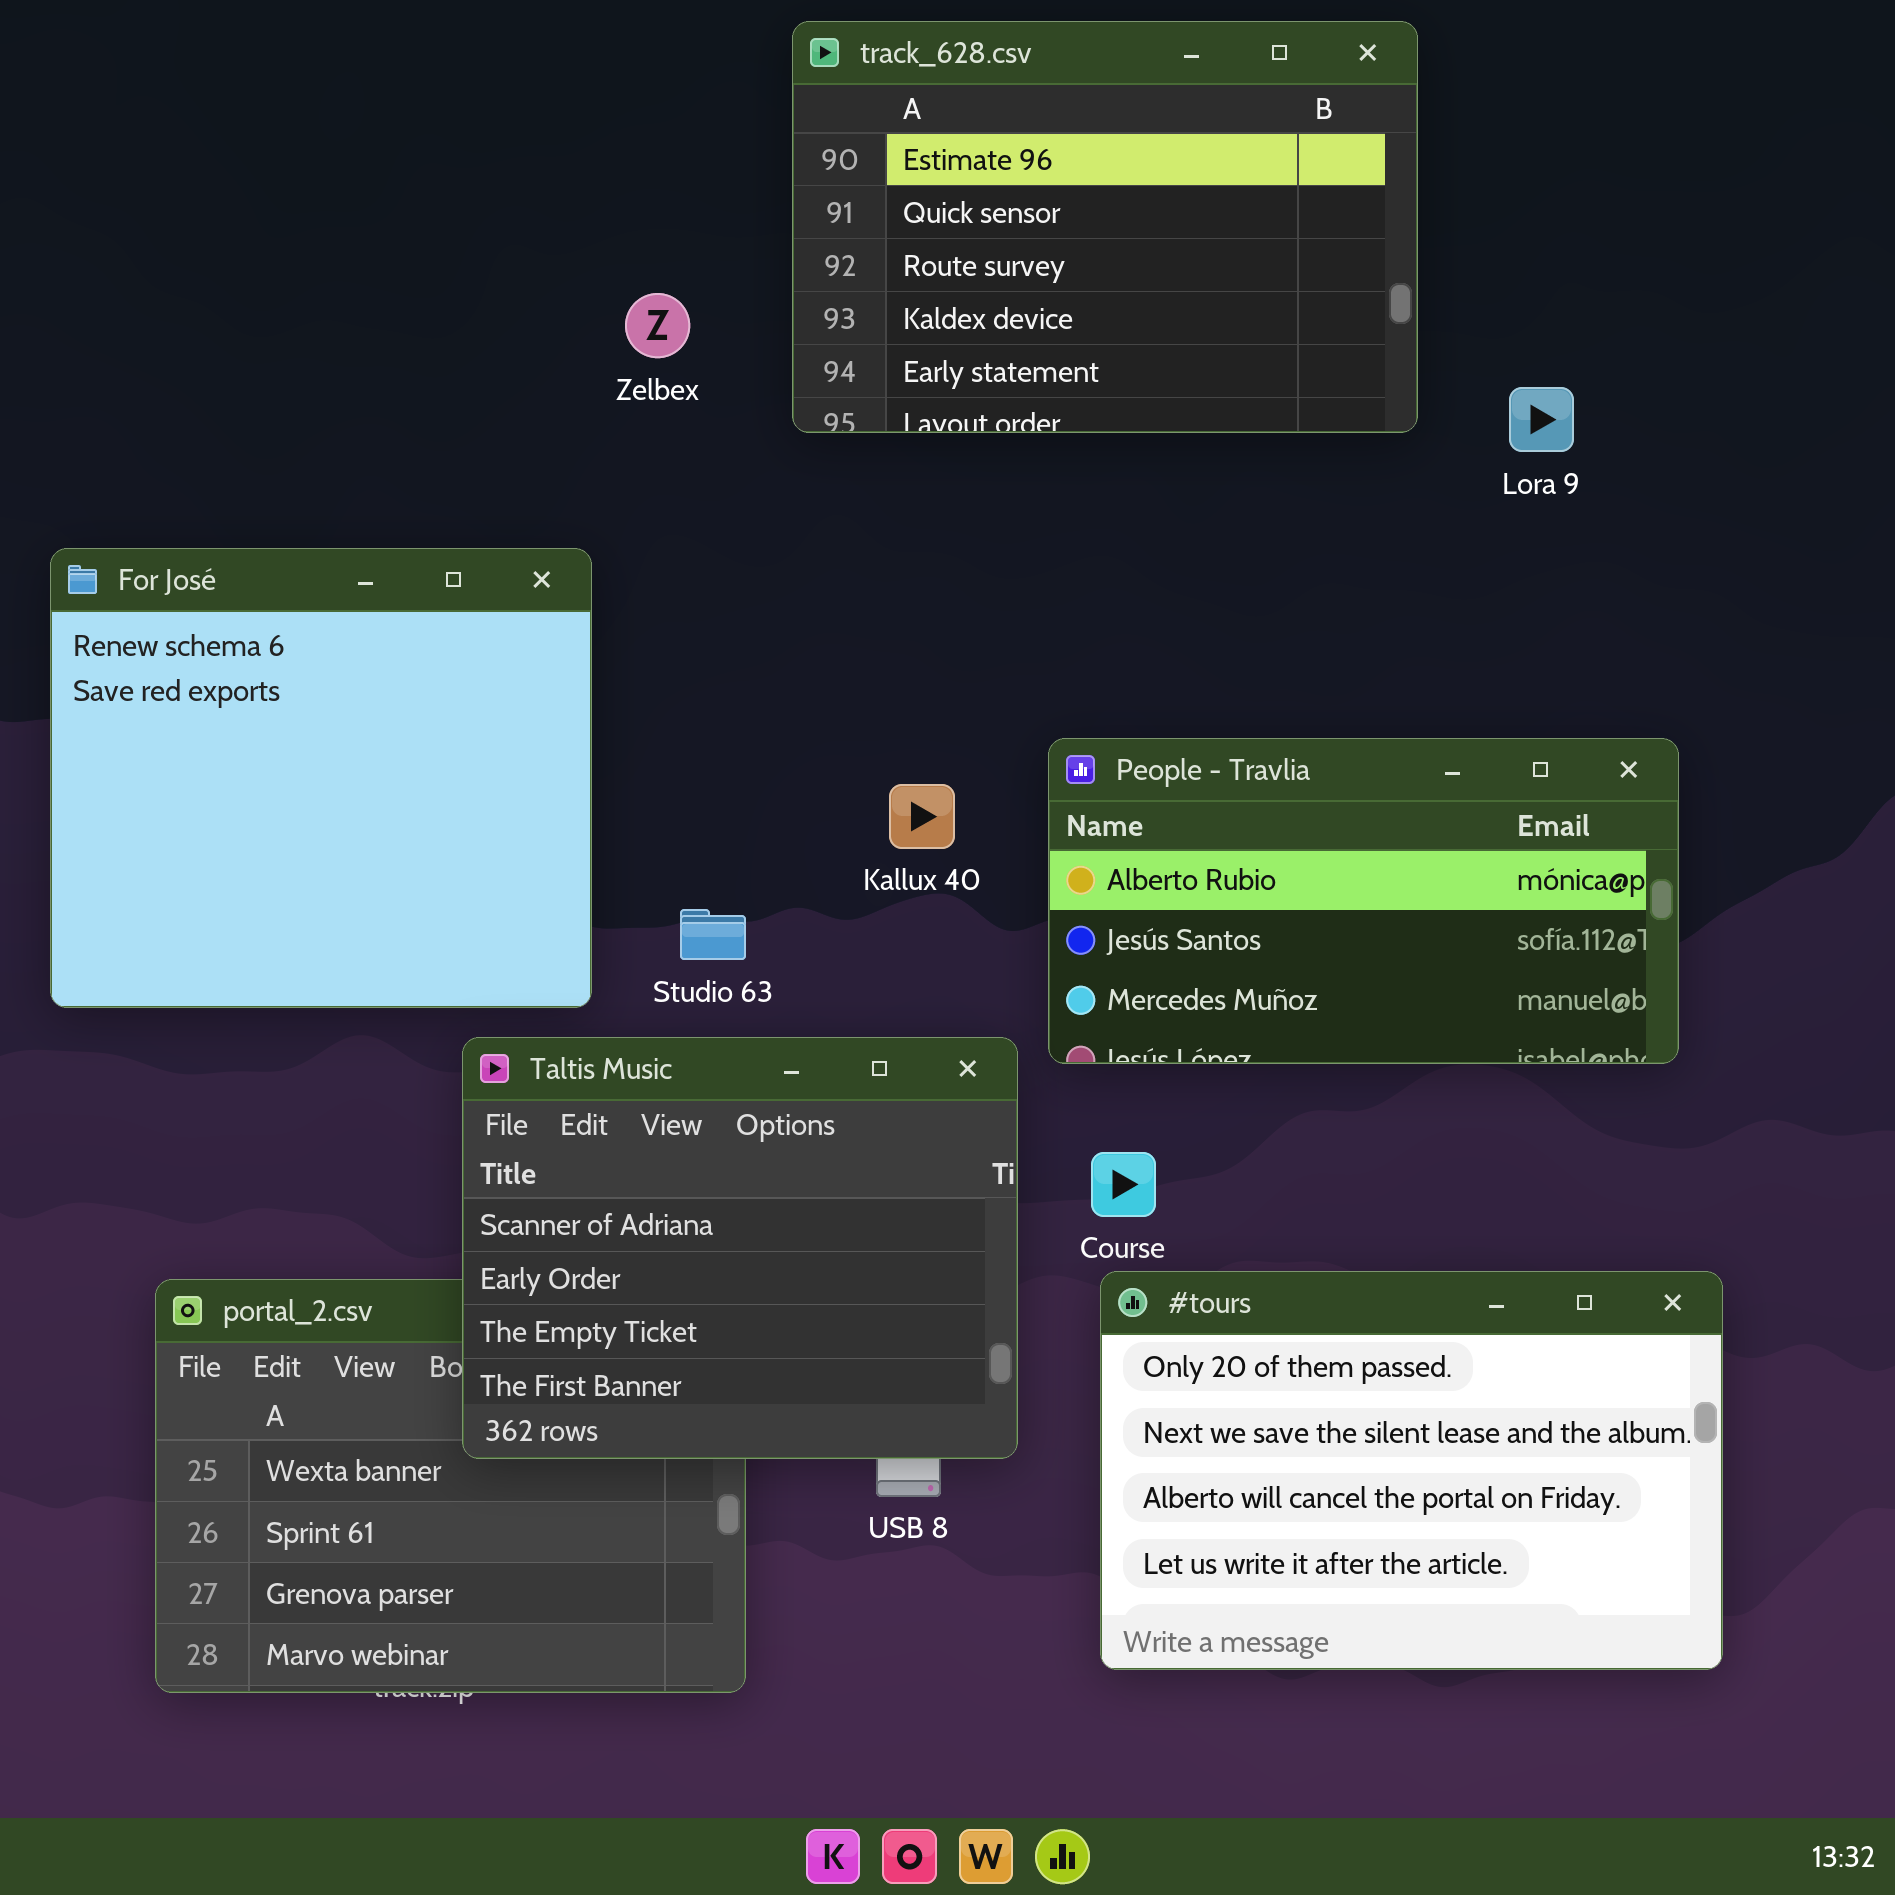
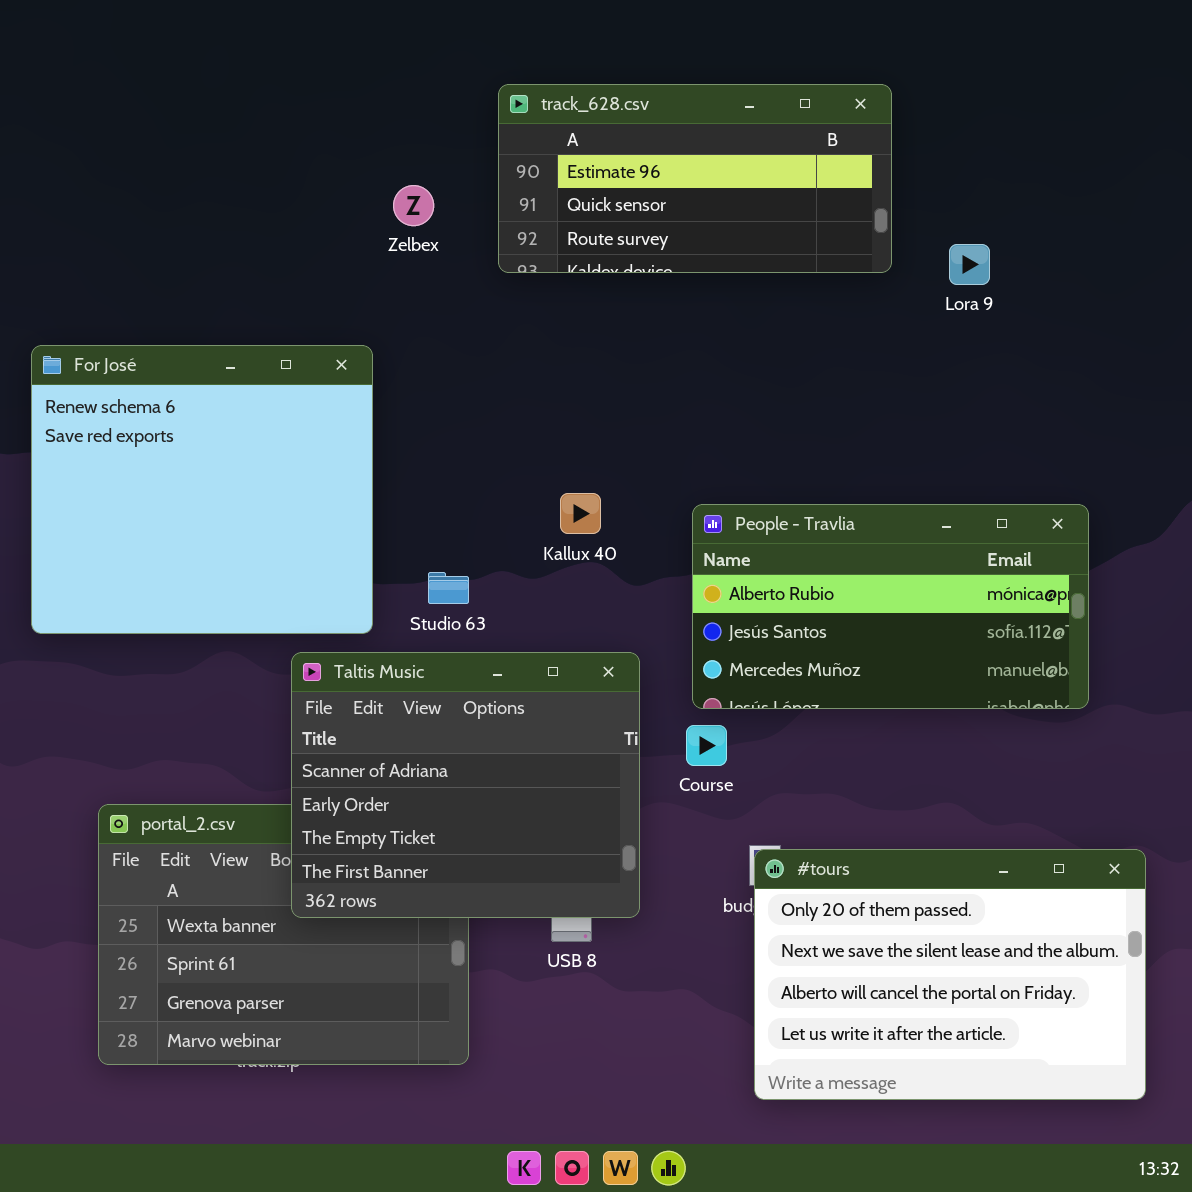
track_628.csv: [792,21,1418,433] -> [498,84,892,273], resized
People - Travlia: [1048,738,1679,1064] -> [692,504,1089,709], moved
#tours: [1100,1271,1723,1670] -> [754,849,1146,1100], moved

